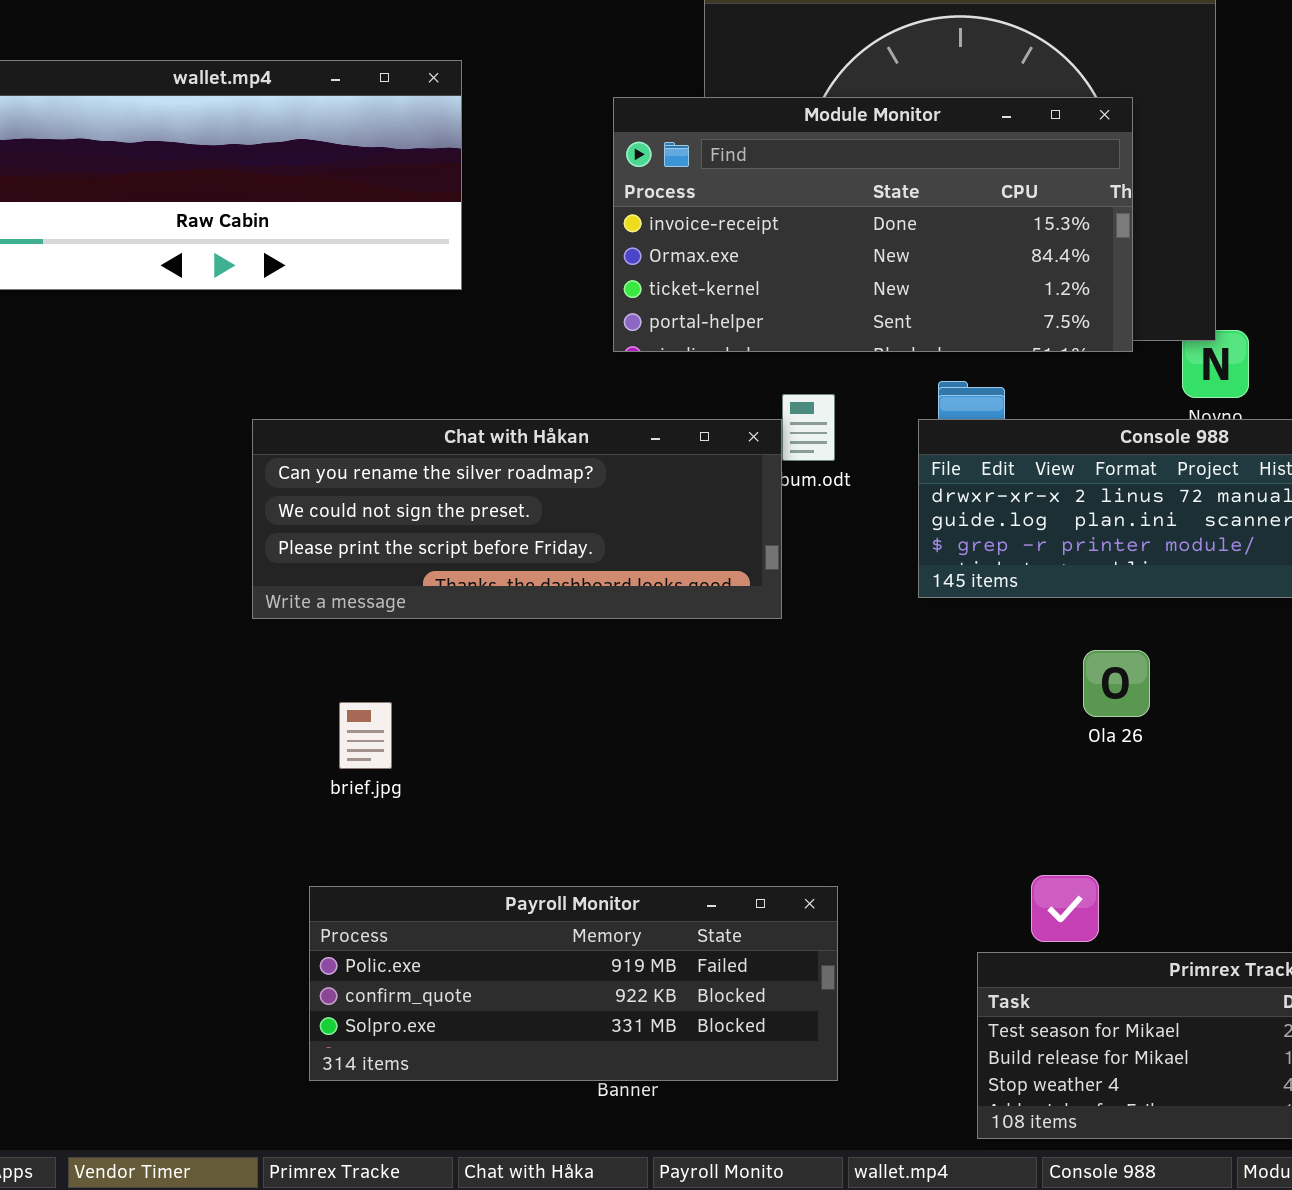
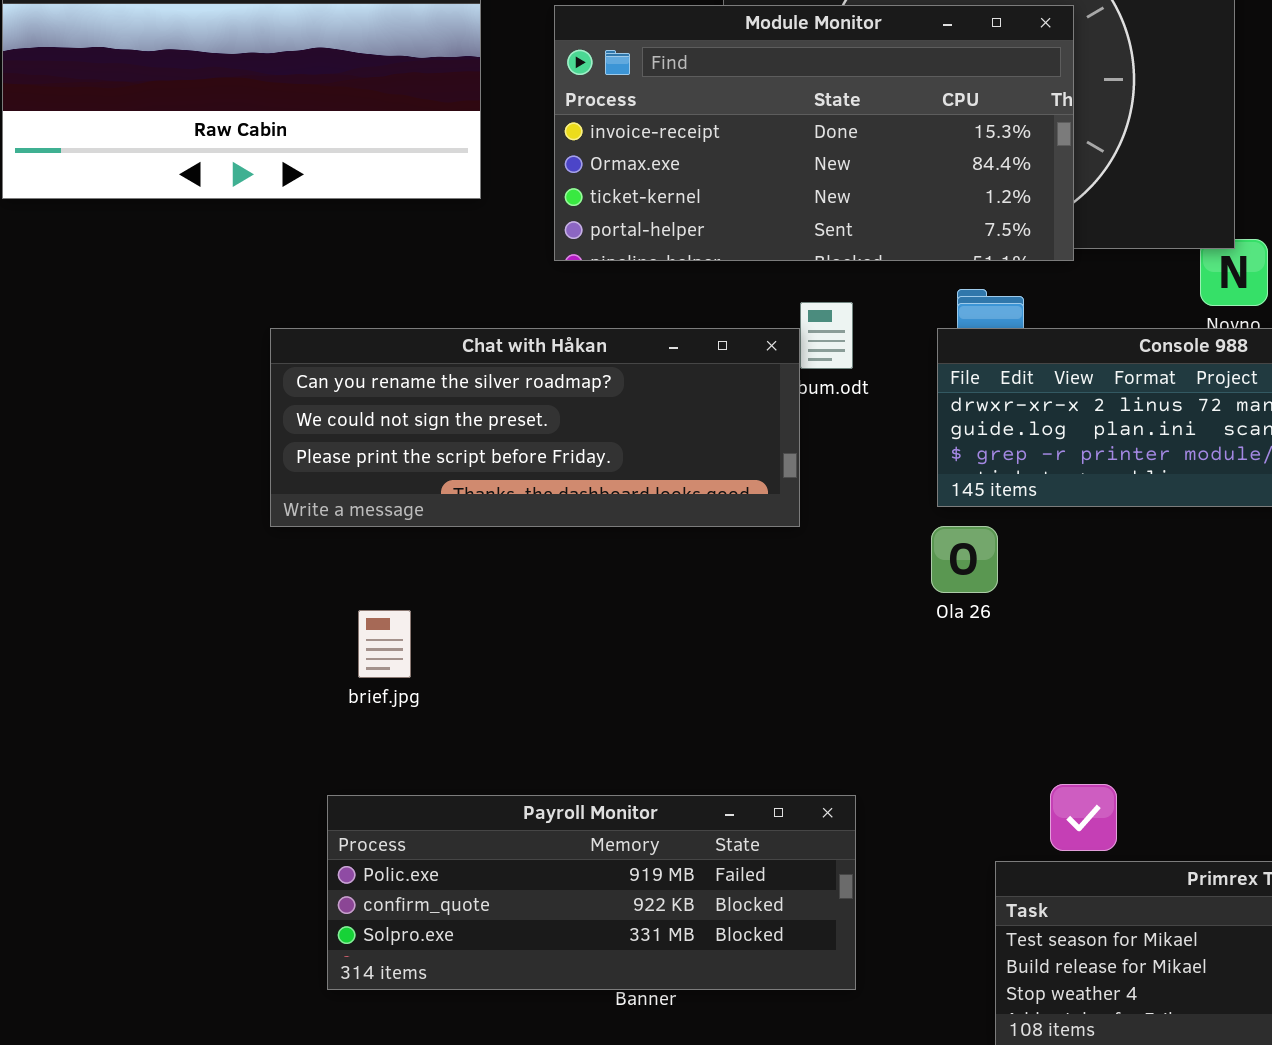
Module Monitor: [613,97,1133,352] -> [554,5,1074,261], moved
Ola 26: [1083,650,1150,717] -> [931,526,998,593], moved

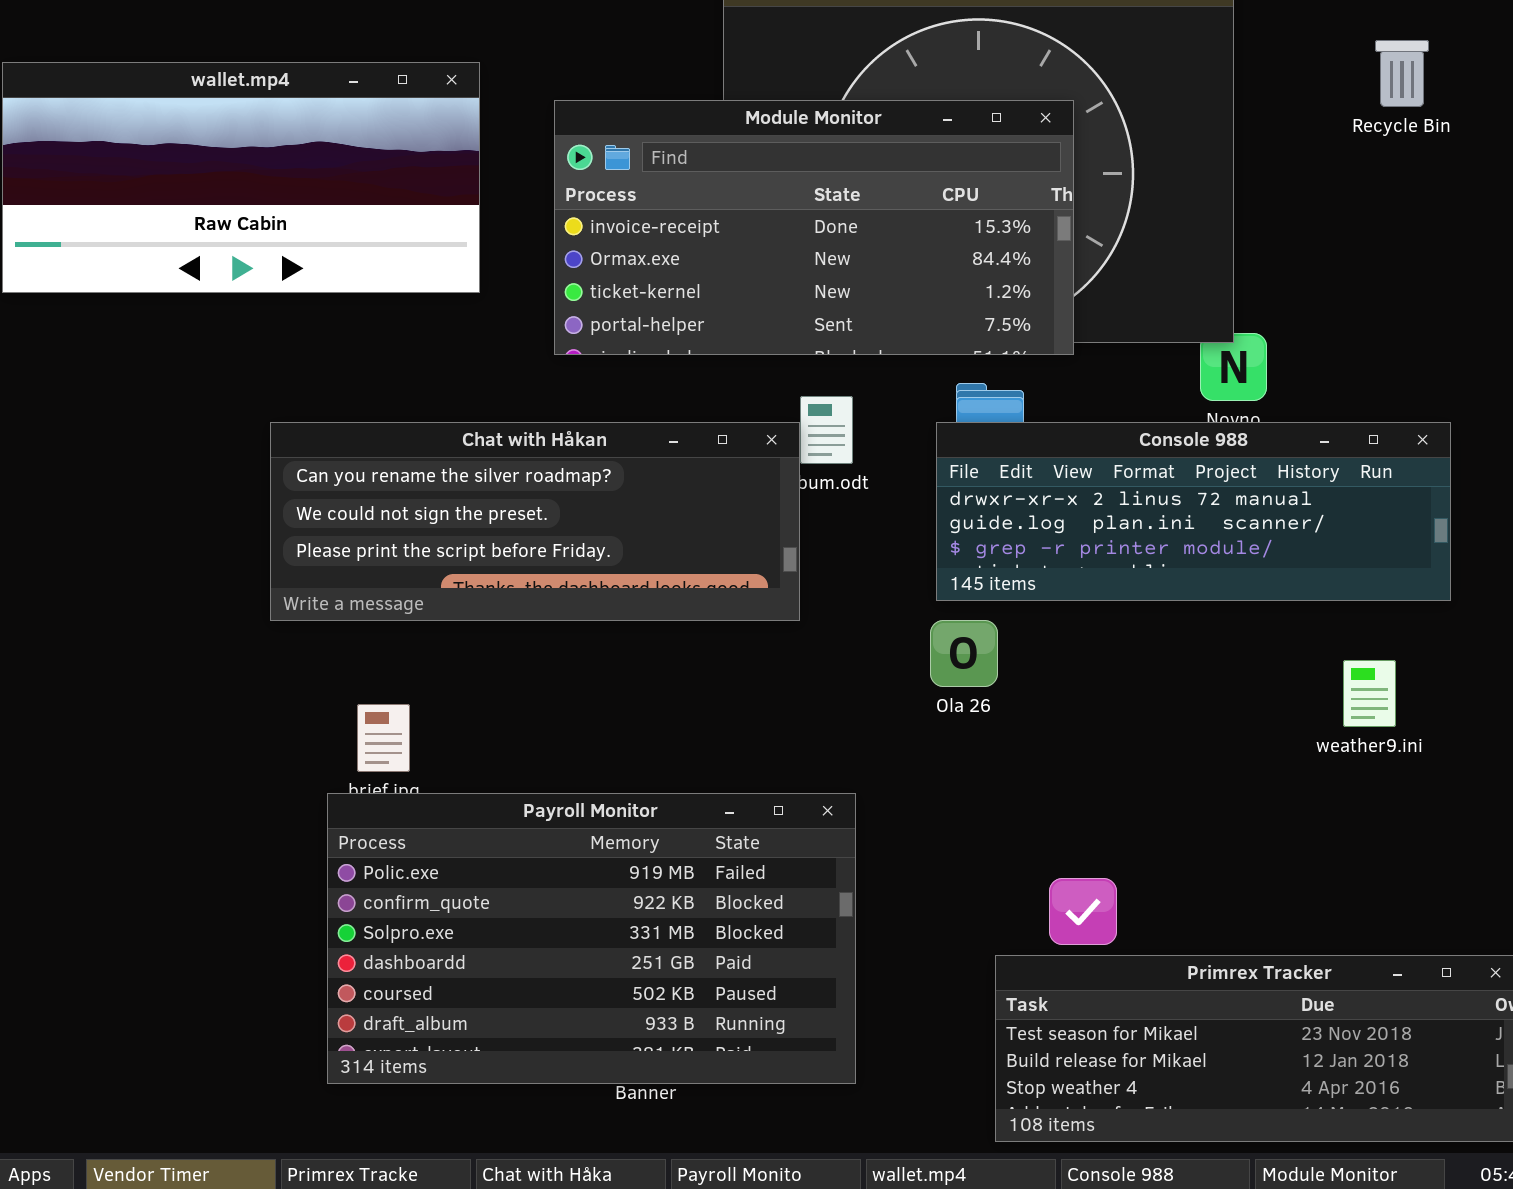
Payroll Monitor: [327,795,856,990] -> [327,793,856,1084], resized

